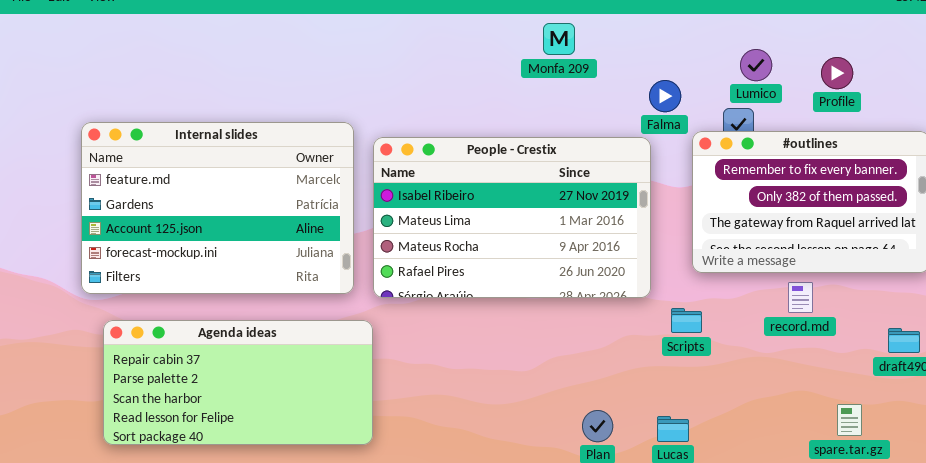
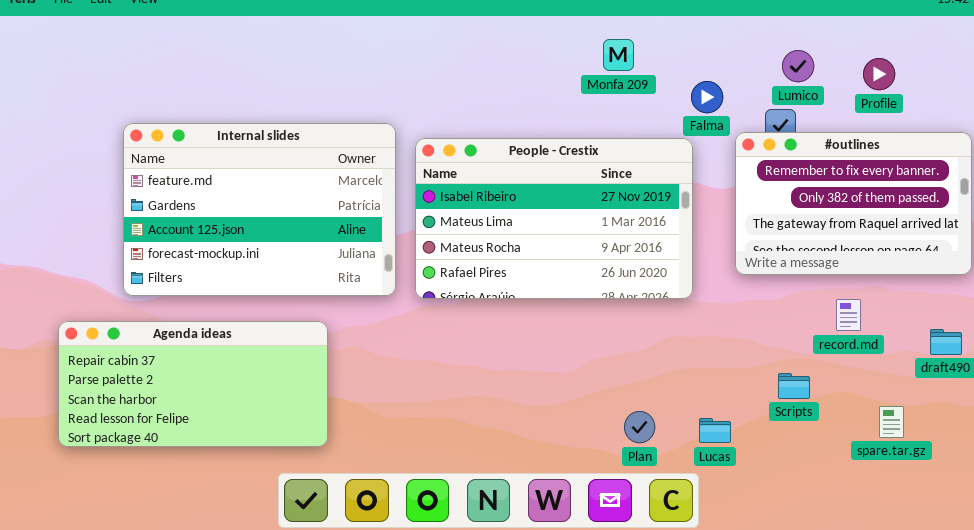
Monfa 209: [543,23,575,55] -> [603,39,634,71], moved
record.md: [788,282,813,313] -> [836,299,861,331], moved
Scripts: [671,308,702,333] -> [778,373,810,399], moved
Agenda ideas: [103,320,373,445] -> [58,321,328,447], moved

